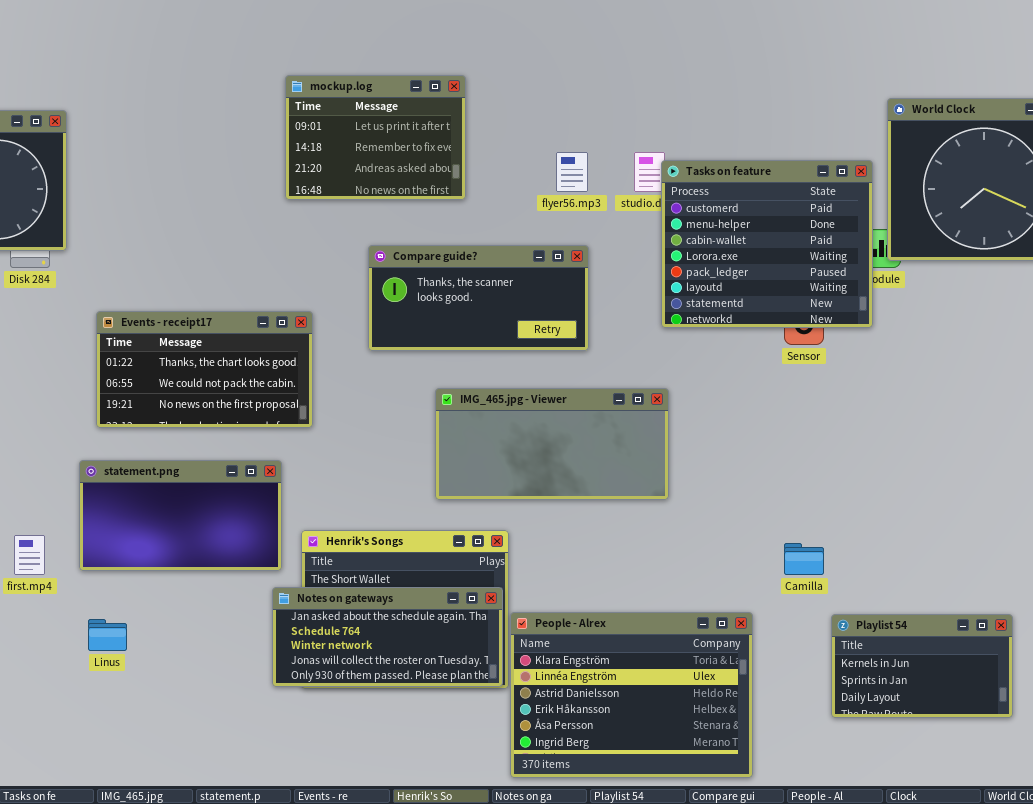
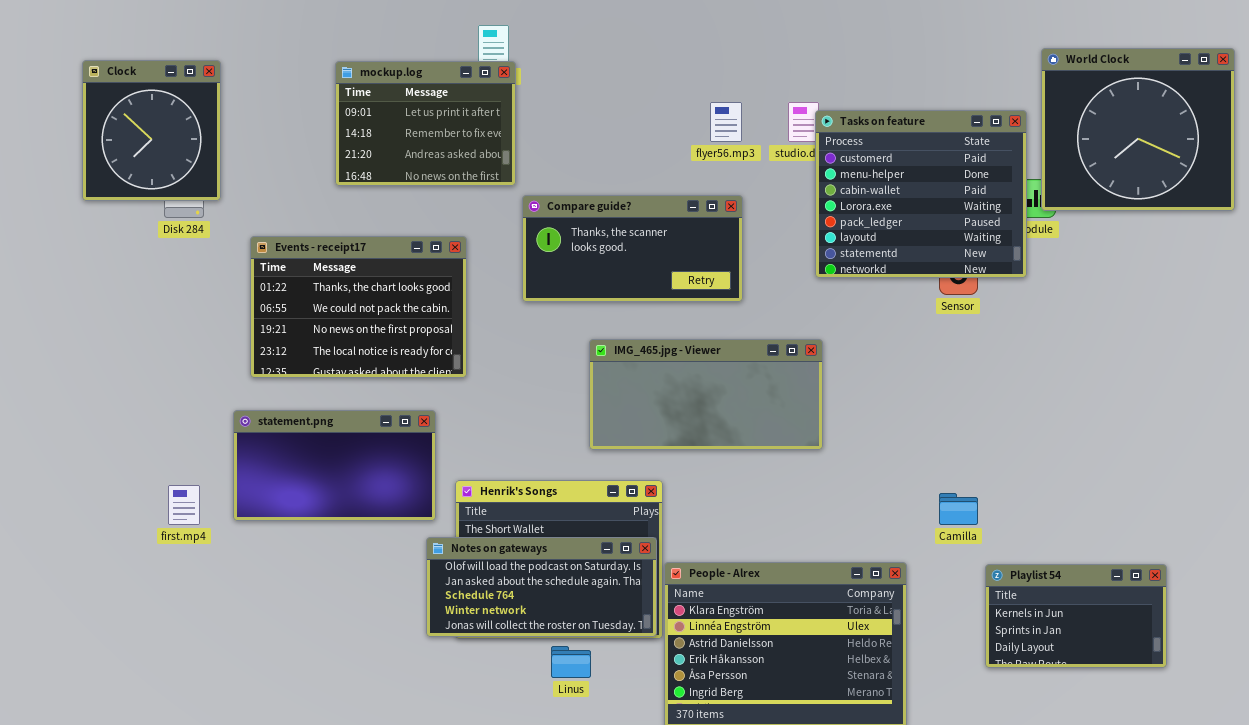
mockup.log: [285,75,466,200] -> [335,61,516,186], moved
Events - receipt17: [96,311,313,428] -> [250,236,467,378], resized
Notes on gateways: [272,587,503,687] -> [426,537,657,637], scrolled up 1 row
Linus: [88,619,127,651] -> [551,646,591,678], moved

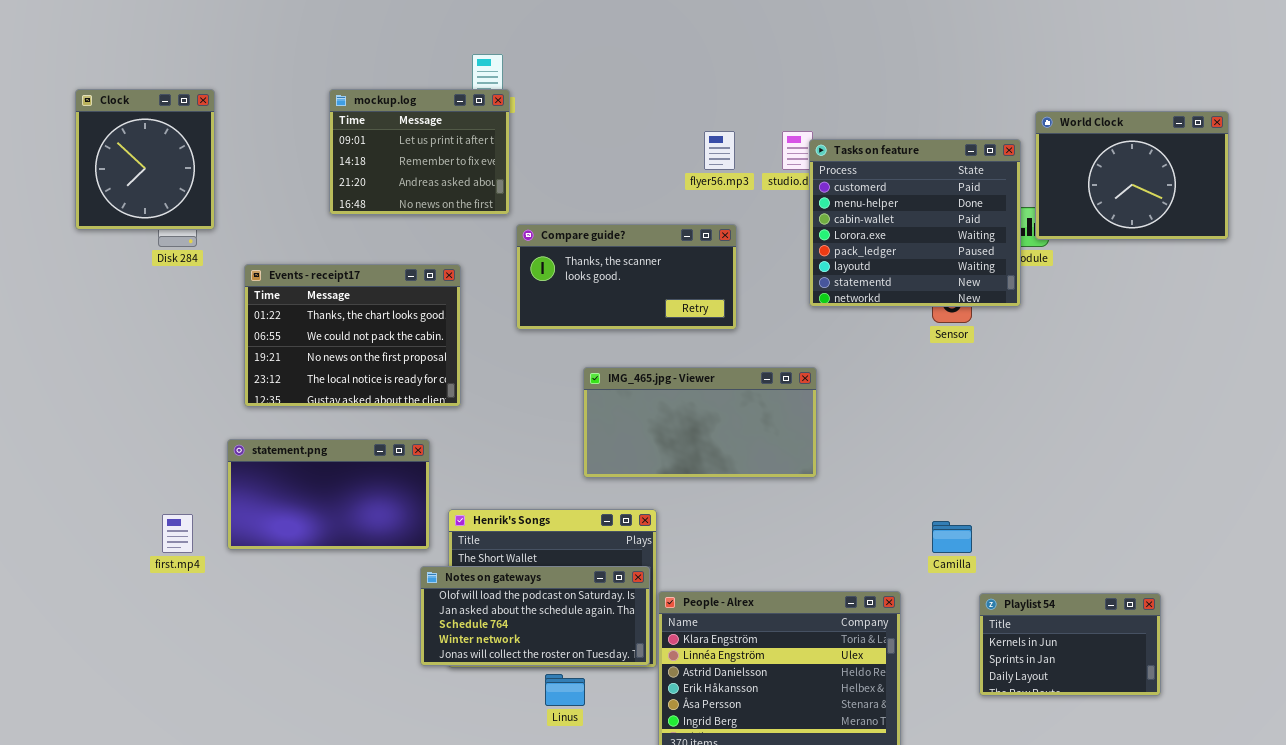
World Clock: [1041,48,1235,211] -> [1035,111,1229,240], resized

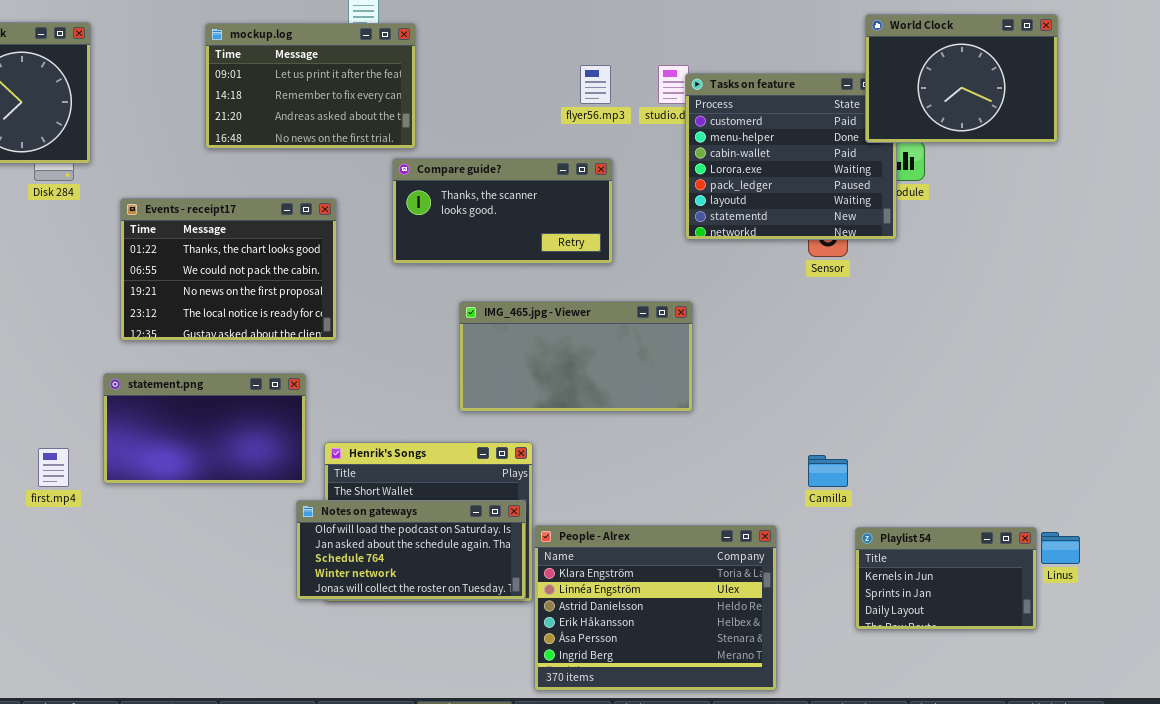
mockup.log: [329,89,510,215] -> [205,23,416,149], resized
World Clock: [1035,111,1229,240] -> [865,14,1058,143], moved
Linus: [545,674,585,706] -> [1041,532,1080,564], moved

